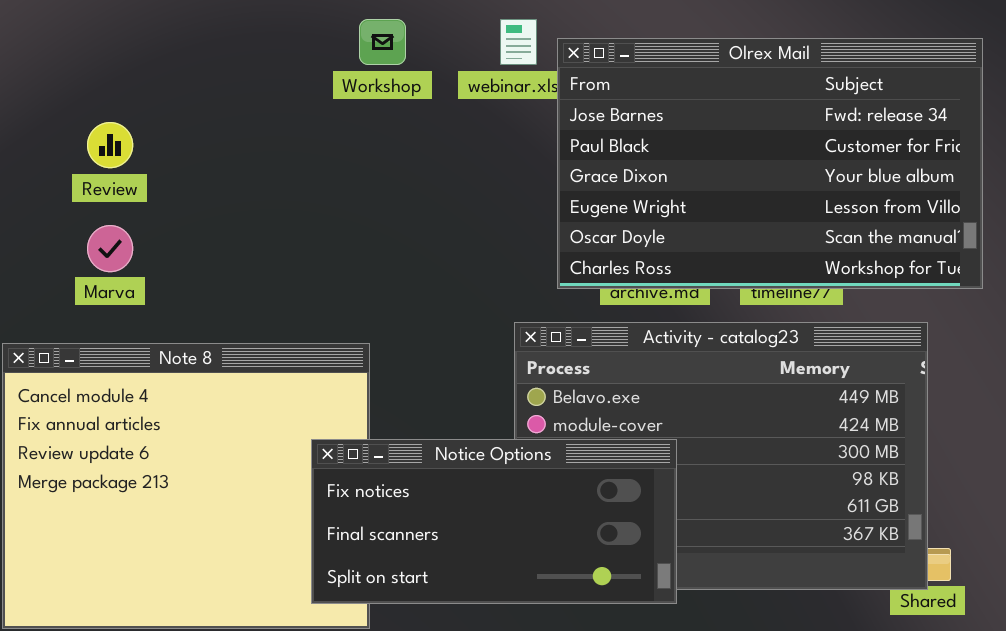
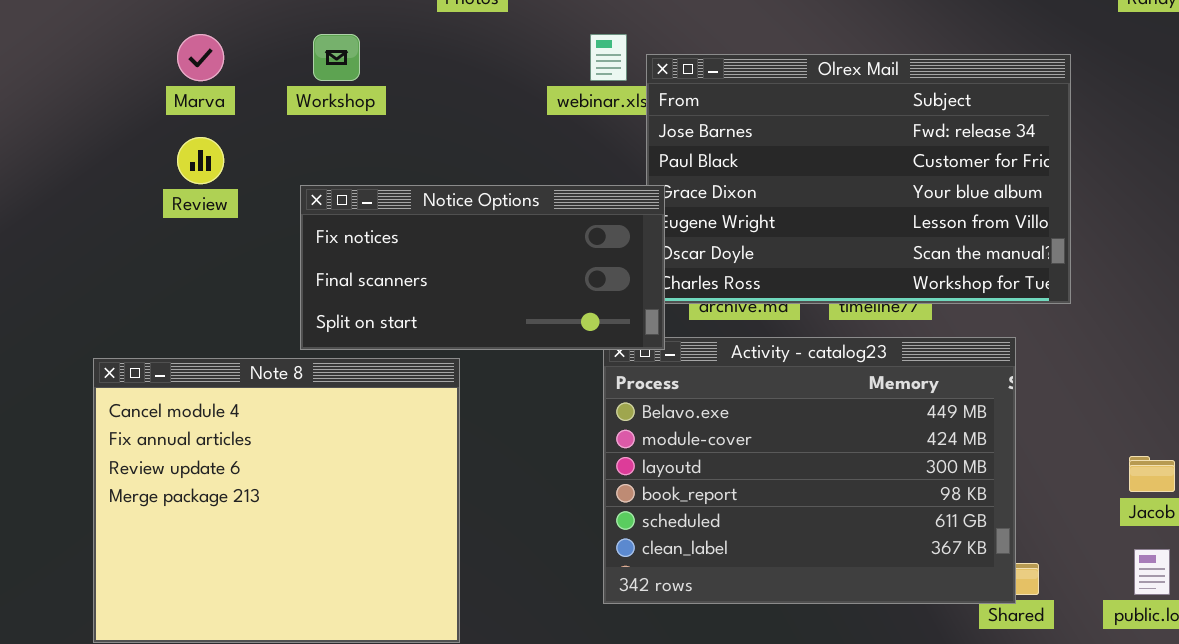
Workshop: [359,19,406,65] -> [313,34,360,81], moved
Marva: [87,225,133,272] -> [177,34,224,81], moved
Notice Options: [311,439,677,604] -> [300,185,665,350], moved

